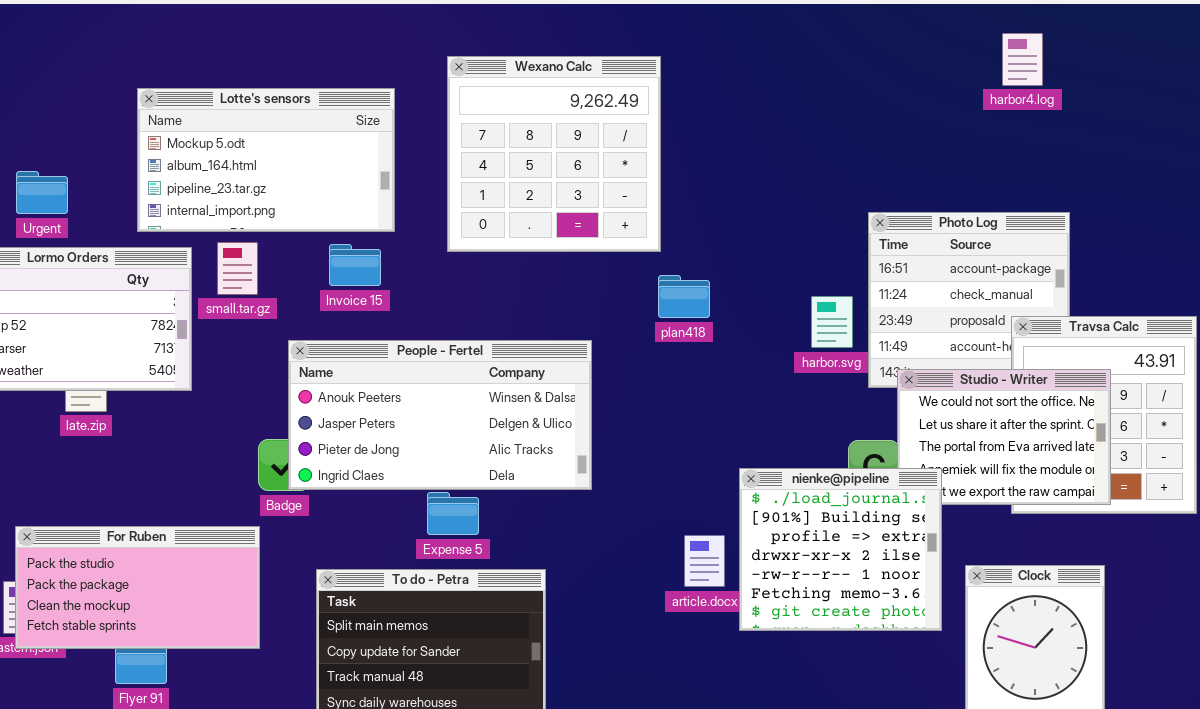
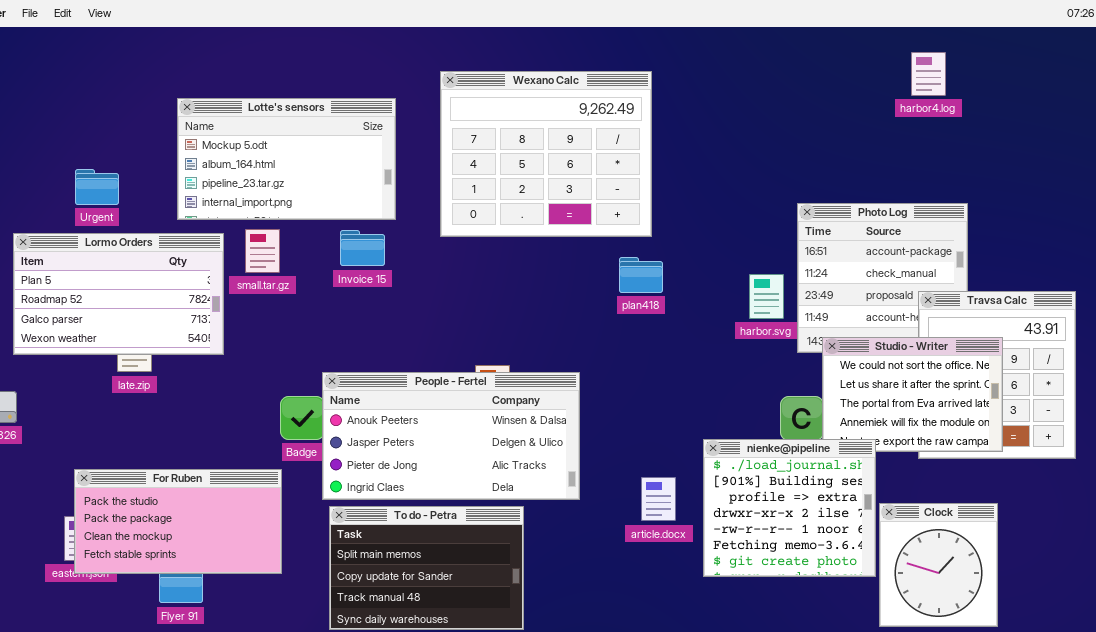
Wexano Calc: [447,56,661,252] -> [440,71,652,237], resized
People - Fertel: [288,340,592,490] -> [322,372,580,500], moved
nienke@pipeline: [739,468,942,631] -> [703,439,876,577], moved

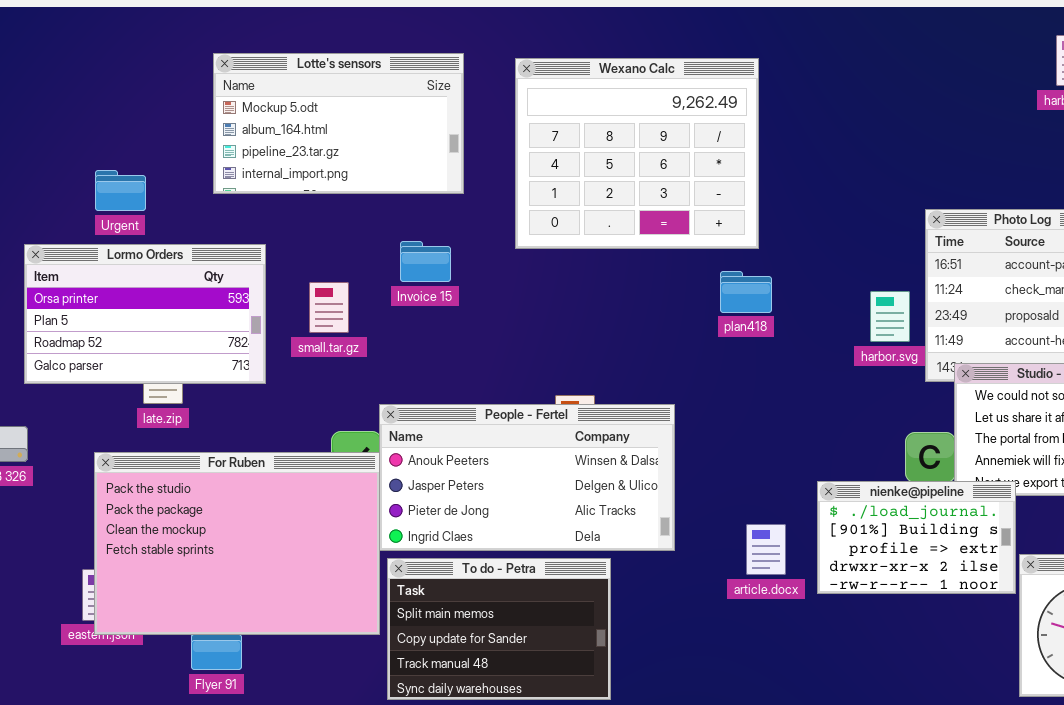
Lotte's sensors: [177,98,396,220] -> [213,53,464,194], moved
small.tar.gz: [245,229,280,273] -> [309,282,349,333], moved
Lormo Orders: [13,233,224,355] -> [24,244,266,384], scrolled up 1 row
nienke@pipeline: [703,439,876,577] -> [817,481,1016,594], resized
For Ruben: [74,469,282,574] -> [94,452,380,635], resized

